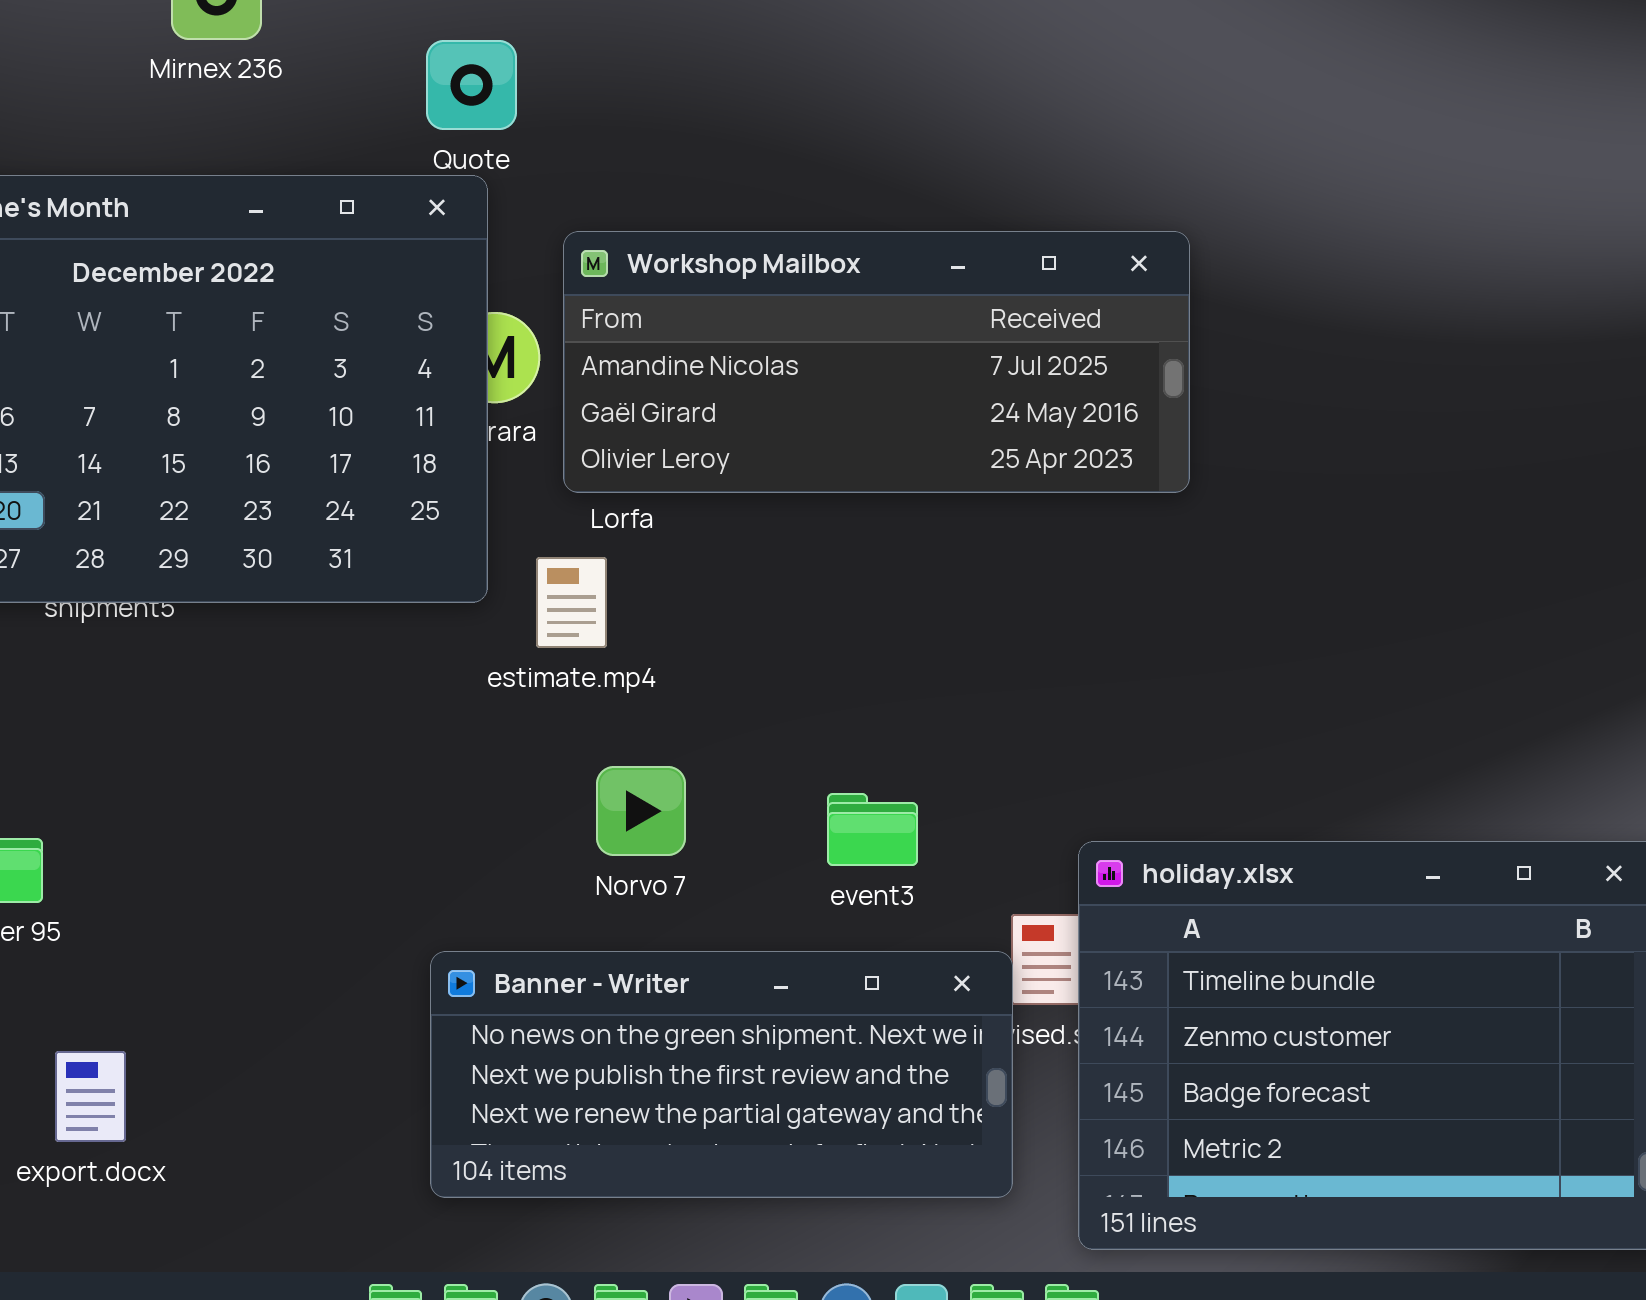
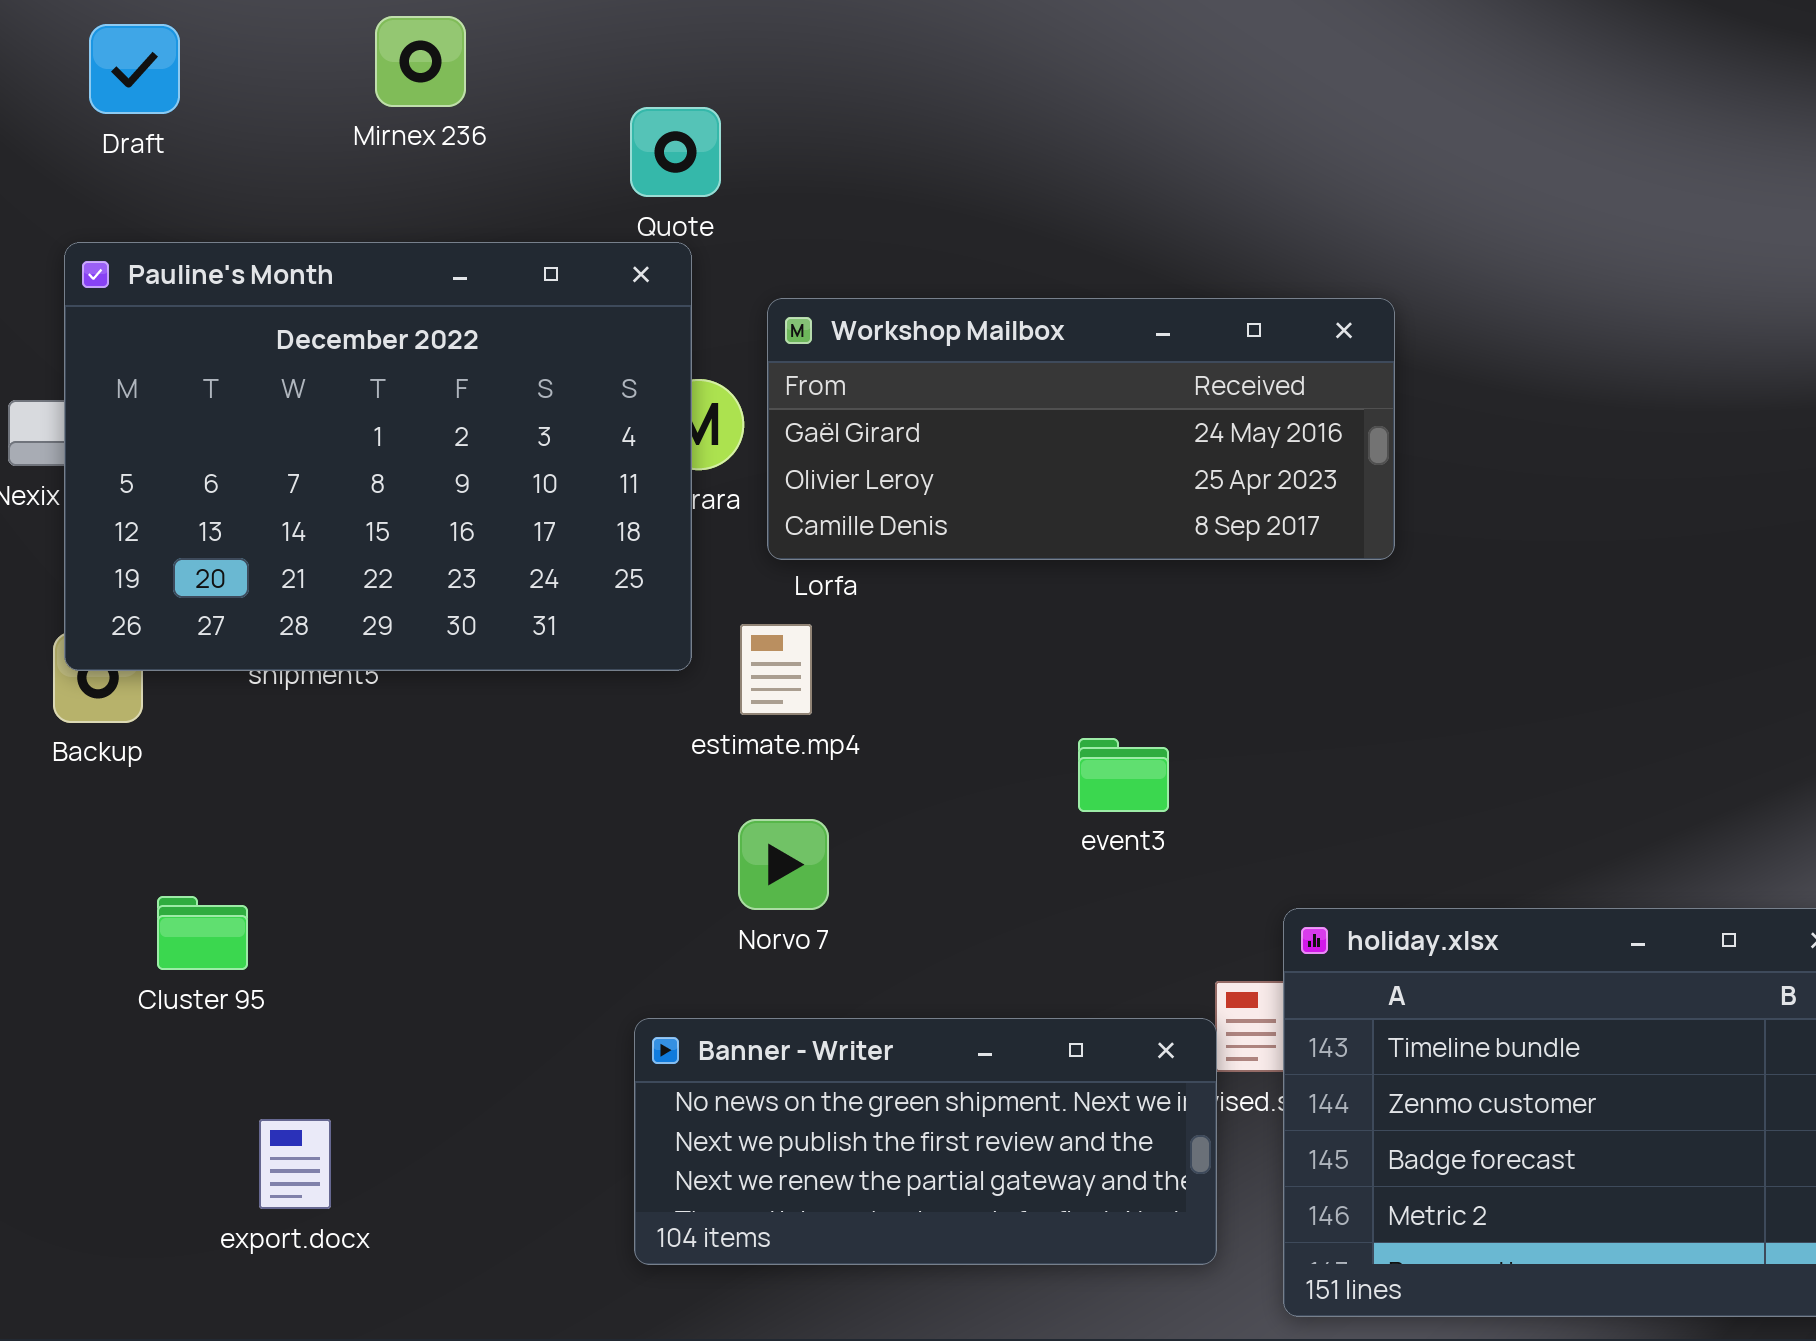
Workshop Mailbox: [563,231,1190,493] -> [767,298,1395,560], scrolled down 1 row
Norvo 7: [596,766,686,856] -> [738,819,829,910], moved
event3: [827,793,918,866] -> [1078,738,1169,812], moved

